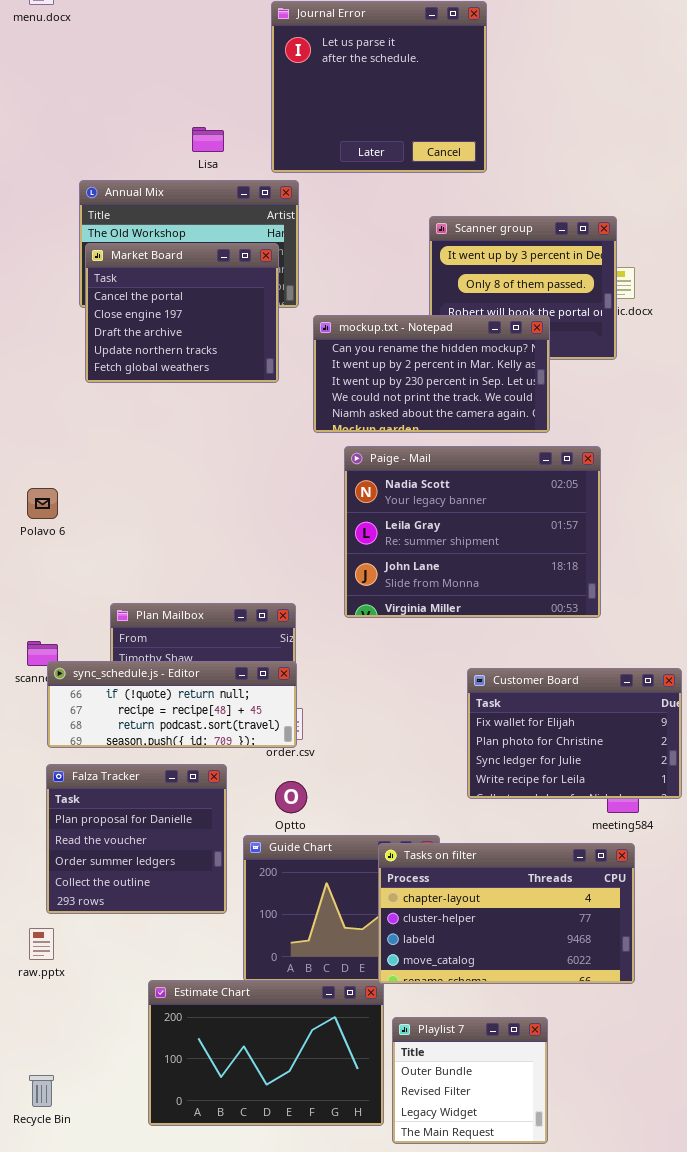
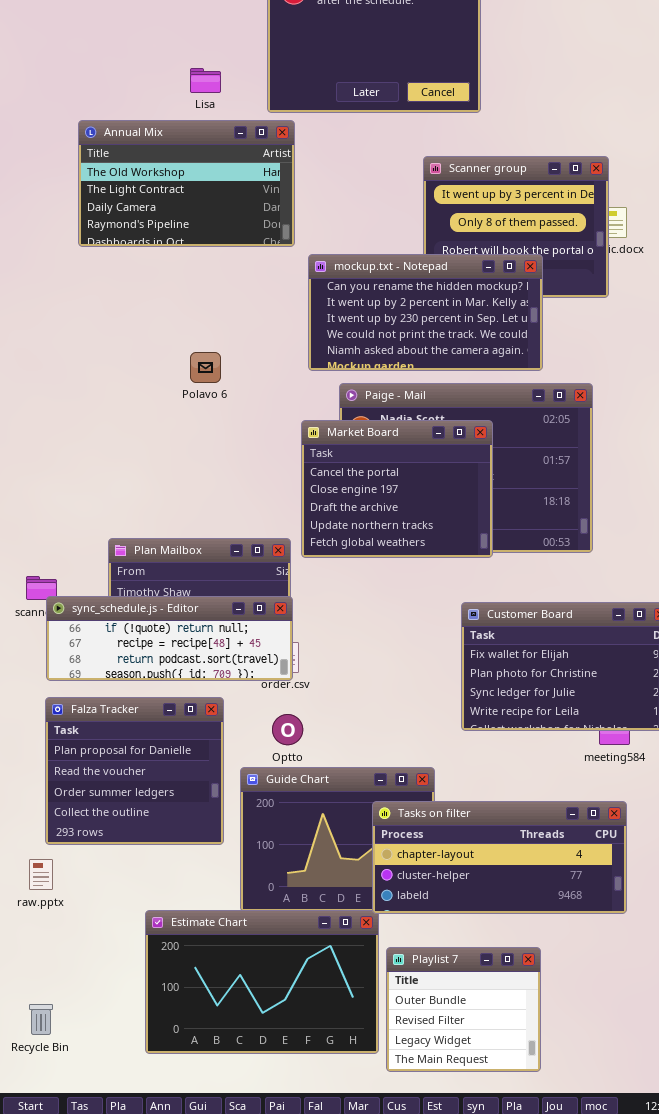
Market Board: [85,243,279,383] -> [301,420,493,558], moved
Polavo 6: [27,488,58,519] -> [190,352,221,383], moved
Tasks on filter: [378,843,635,984] -> [372,801,627,914], resized

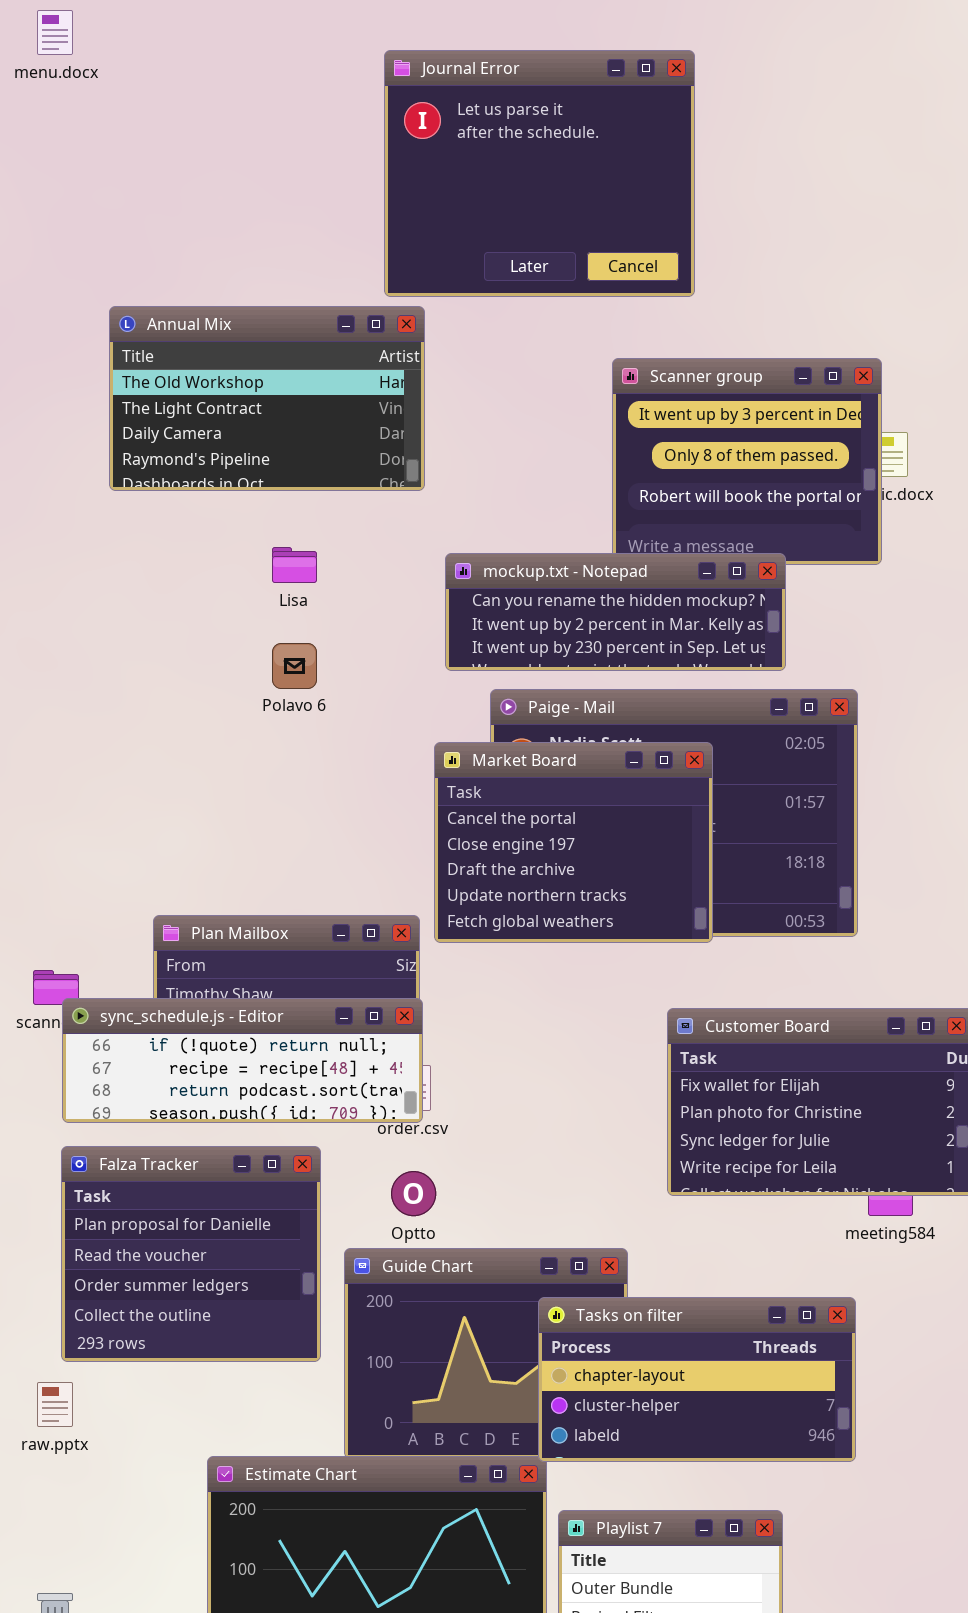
Lisa: [190,68,221,93] -> [272,547,317,583], moved
mockup.txt - Notepad: [308,254,543,371] -> [445,553,786,671], resized
Tasks on filter: [372,801,627,914] -> [538,1297,856,1462], resized

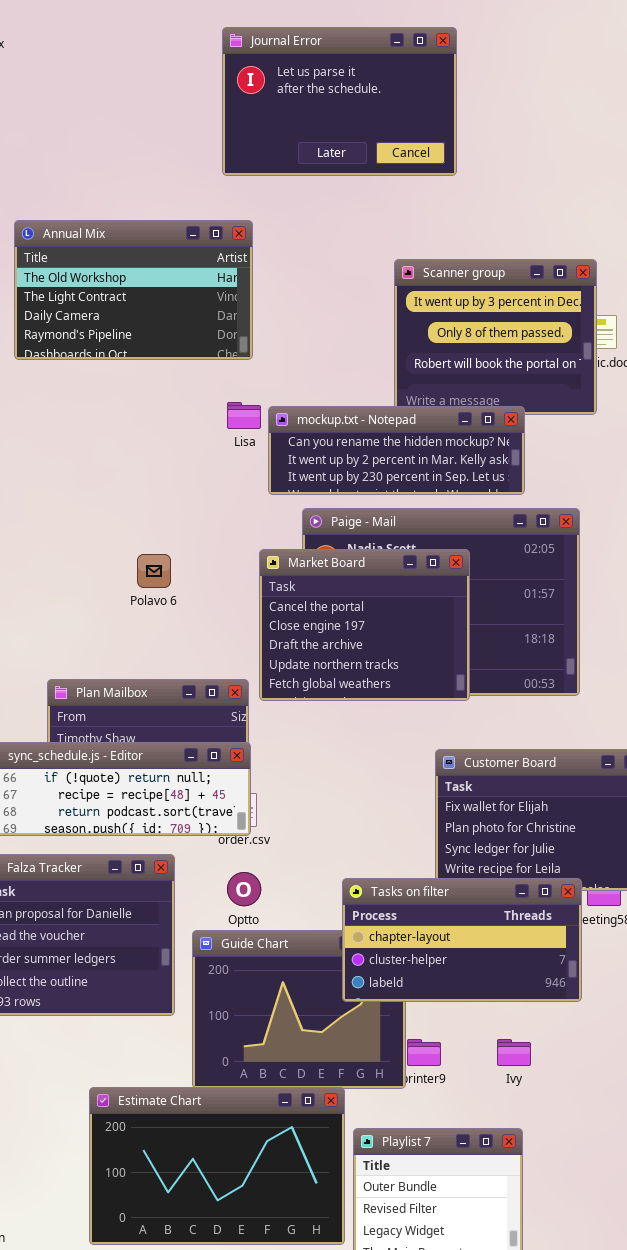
Journal Error: [384,50,695,297] -> [222,27,457,176], resized
Lisa: [272,547,317,583] -> [227,402,261,429], moved
Polavo 6: [272,643,317,689] -> [137,554,171,588], moved
Tasks on filter: [538,1297,856,1462] -> [342,878,582,1002], moved

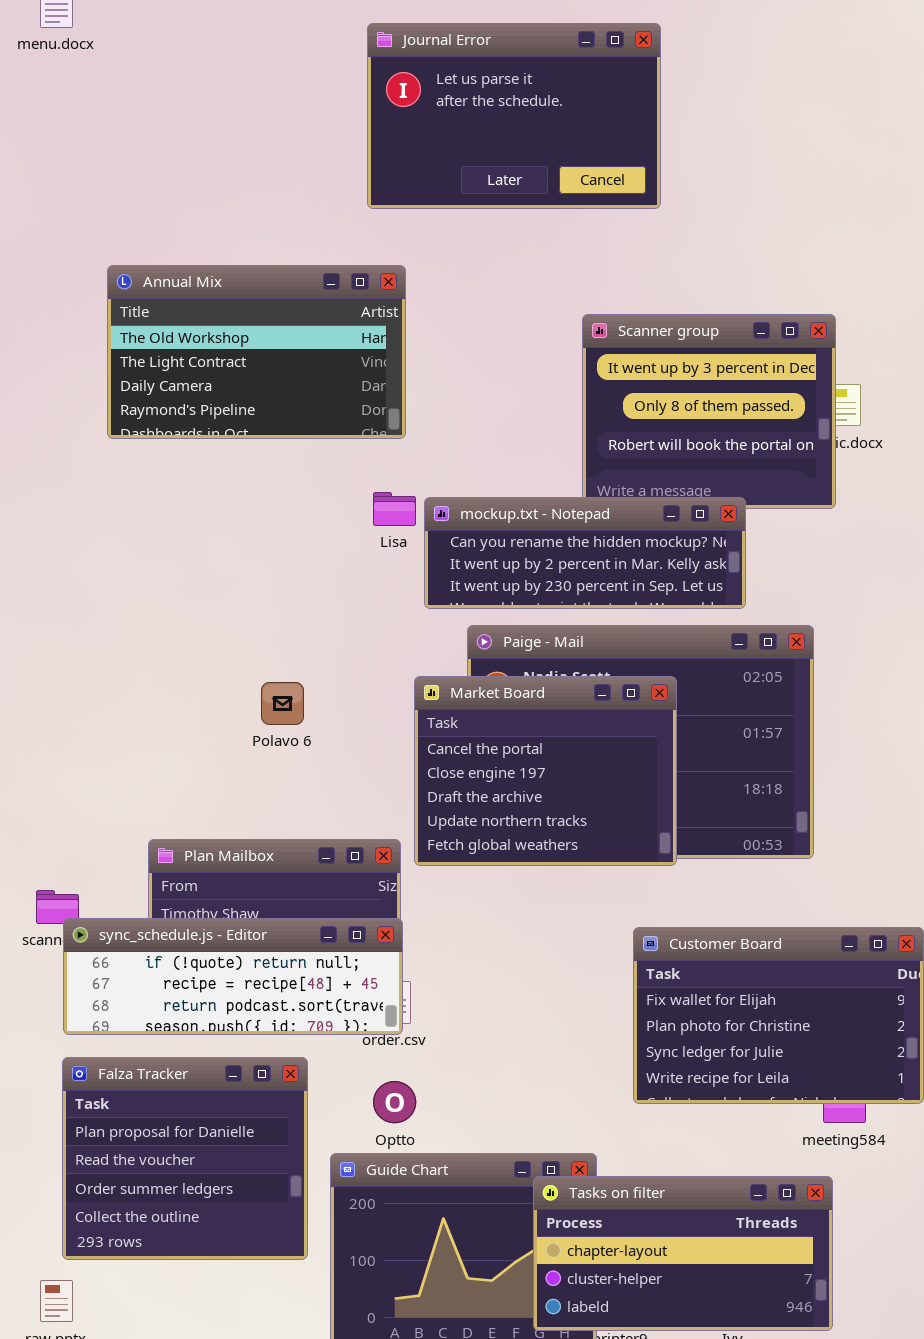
Tasks on filter: [342,878,582,1002] -> [533,1176,833,1331], moved

